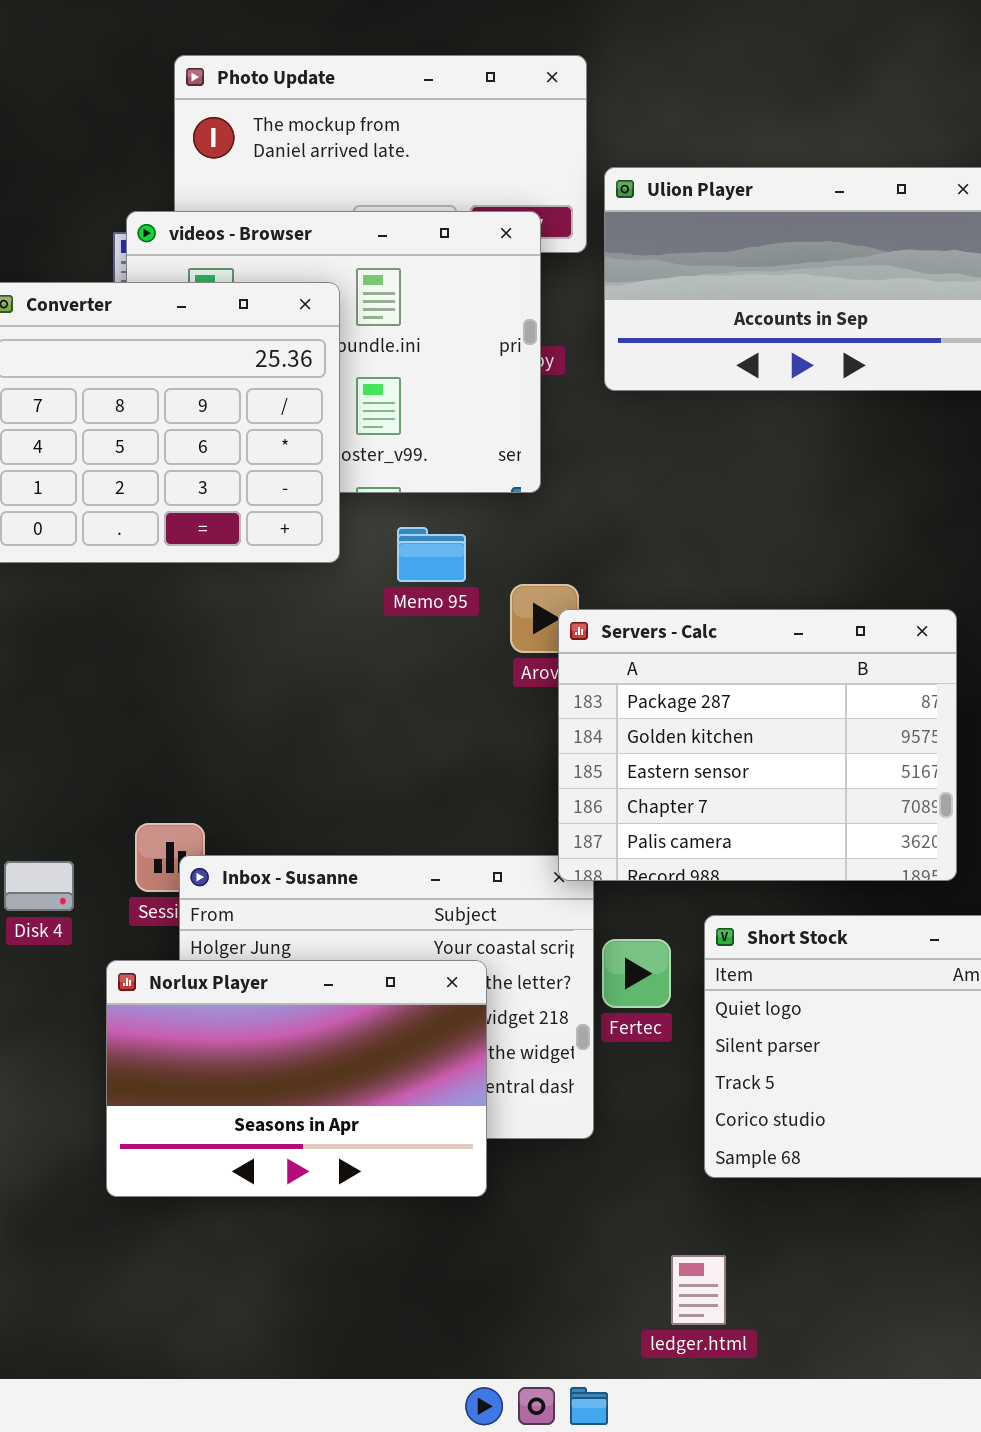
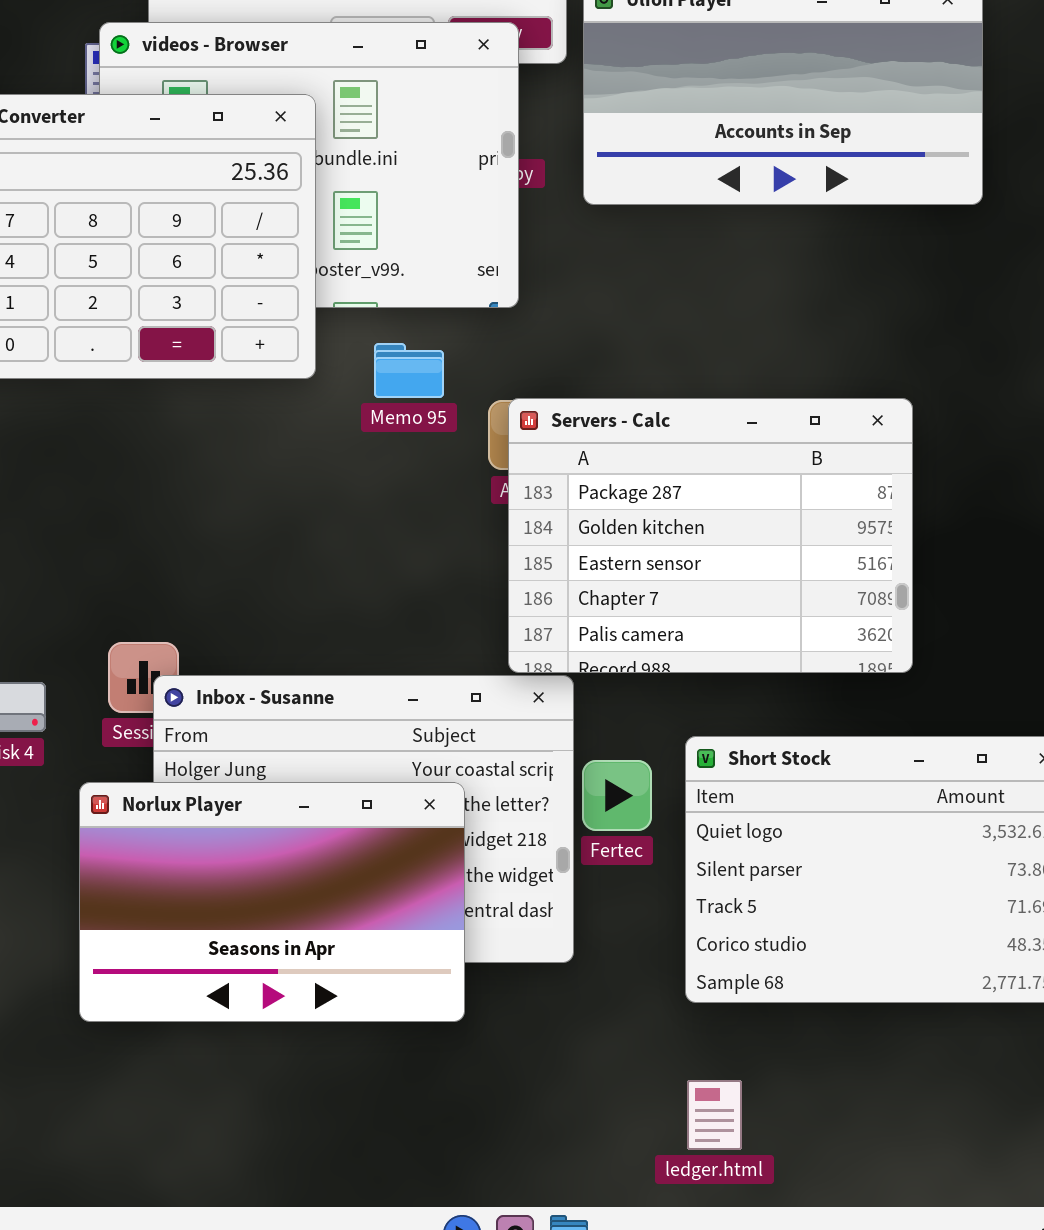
Servers - Calc: [558,609,957,881] -> [508,398,913,673], moved
ledger.html: [671,1255,726,1325] -> [687,1080,742,1150], moved

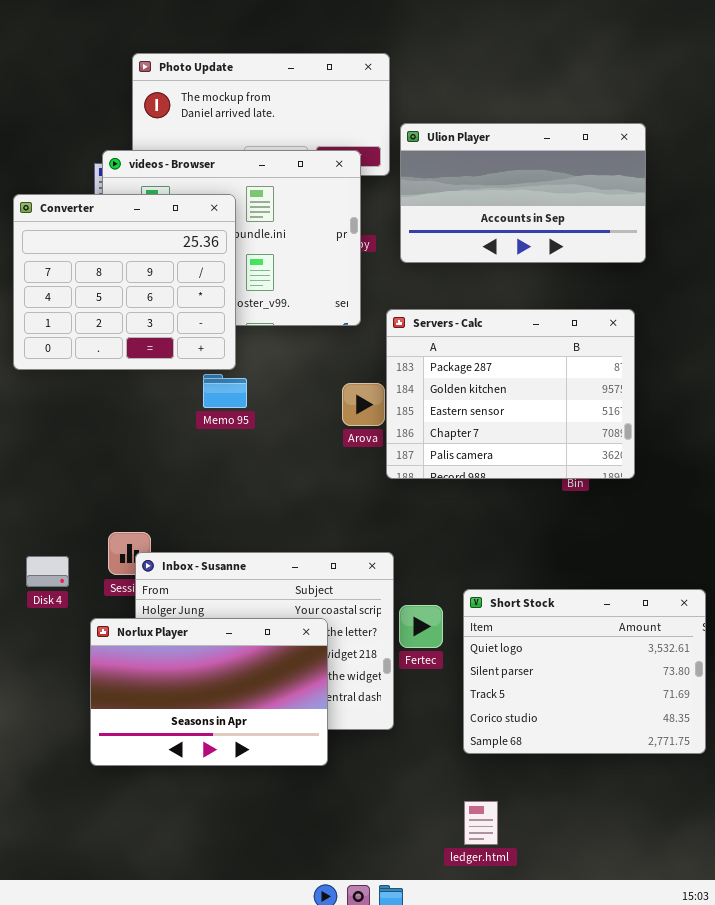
Memo 95: [374,343,444,398] -> [203,374,247,408], moved
Servers - Calc: [508,398,913,673] -> [386,309,635,479], moved

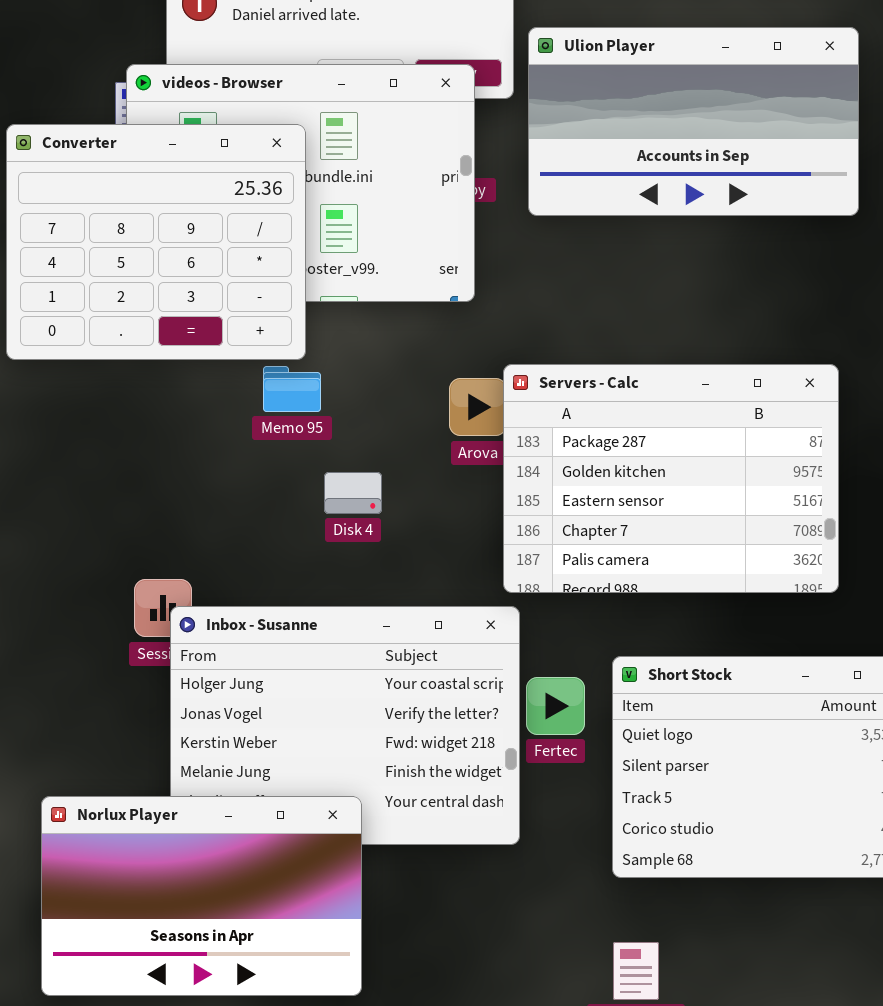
Servers - Calc: [386,309,635,479] -> [503,364,839,593], moved
Disk 4: [26,556,69,587] -> [324,472,382,514], moved
Norlux Player: [90,618,328,766] -> [41,796,362,996], moved

